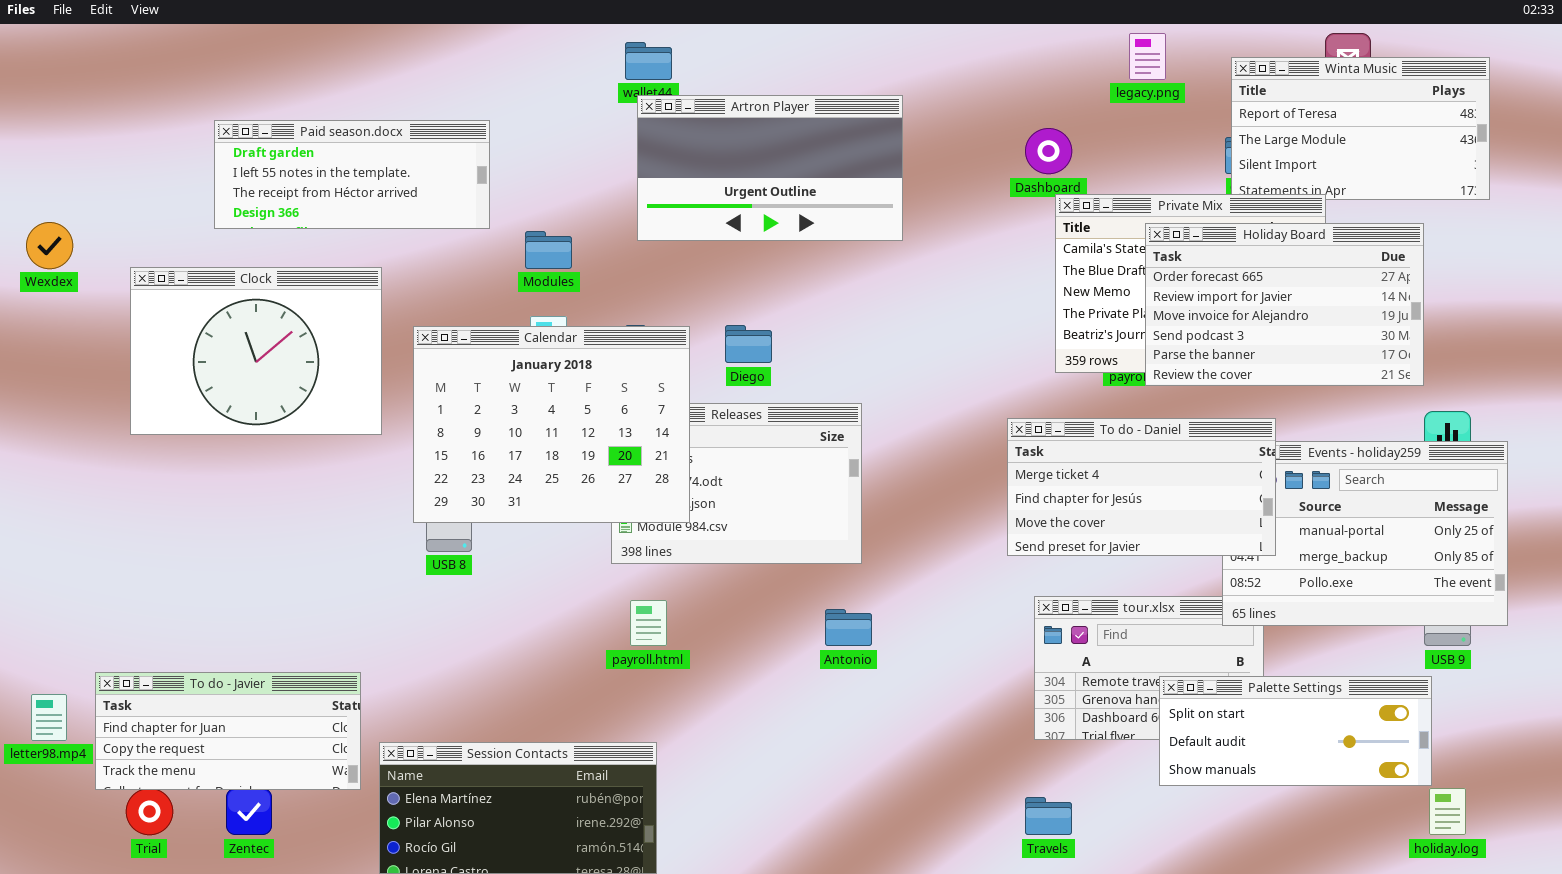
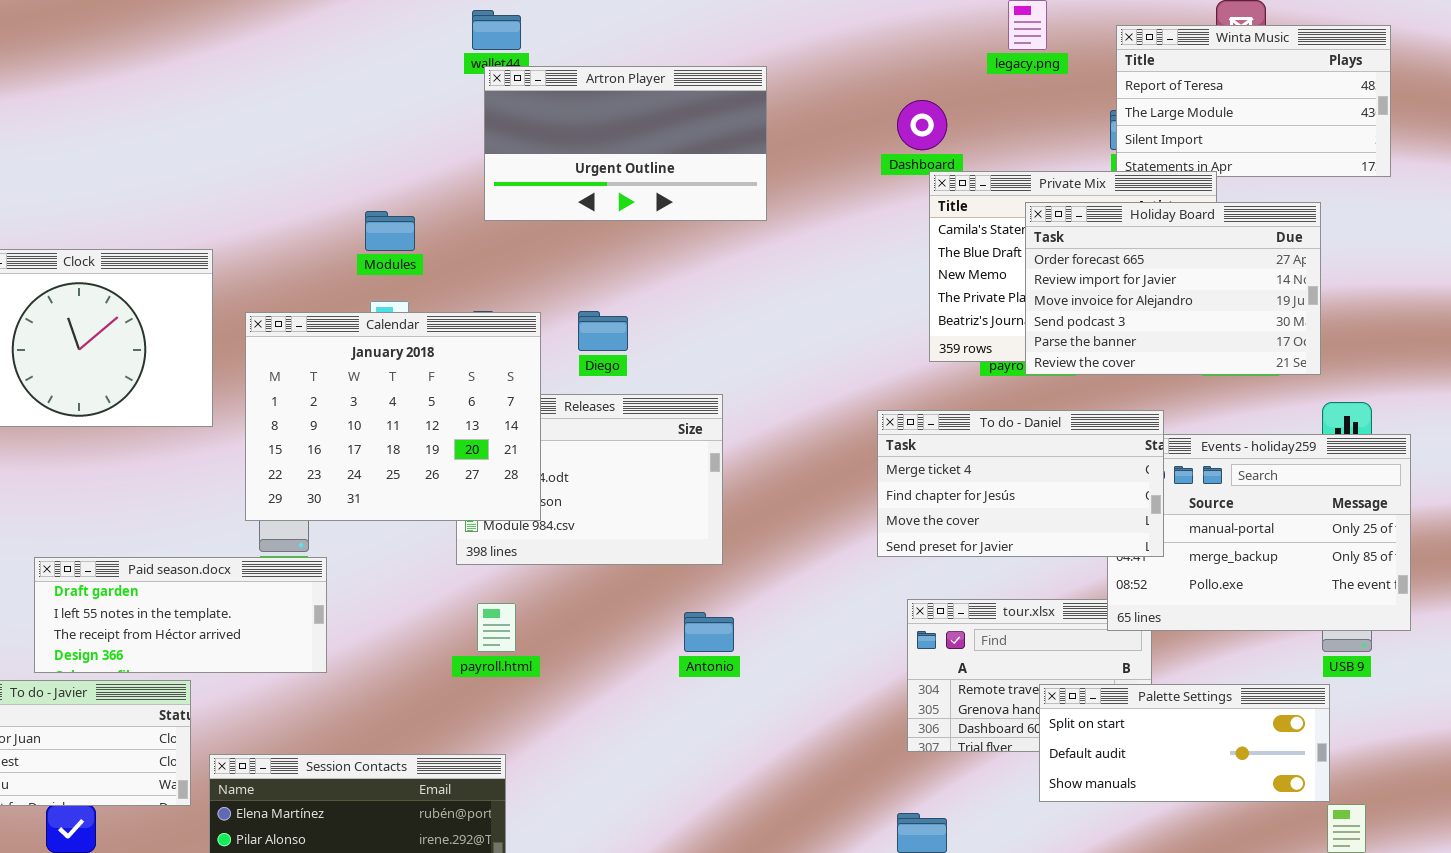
Paid season.docx: [214,120,490,229] -> [34,557,327,673], moved

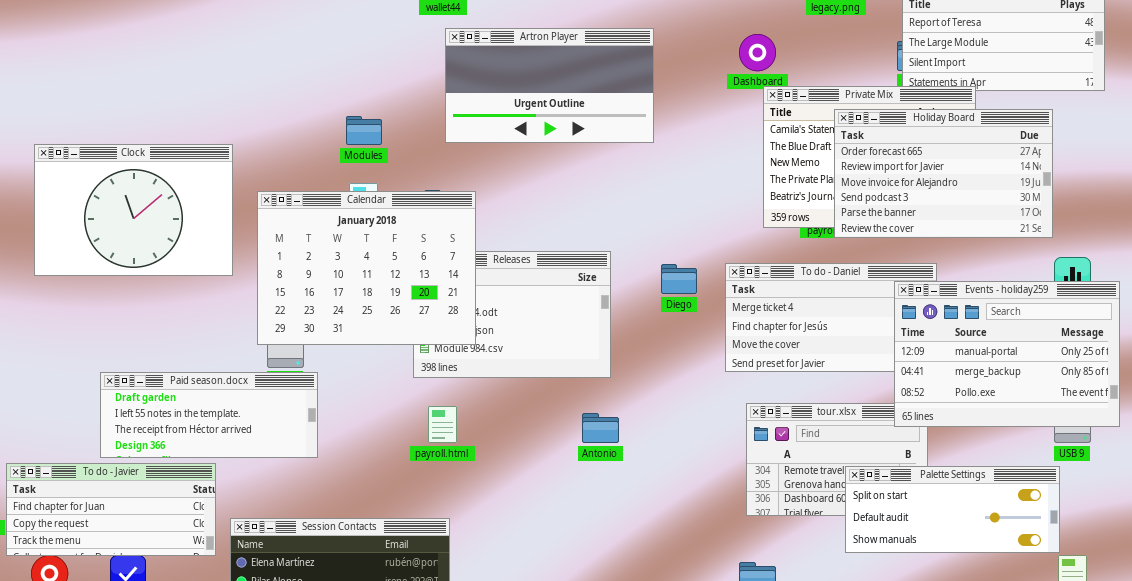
Artron Player: [484,66,767,221] -> [445,28,654,143], moved
Diego: [578,311,628,351] -> [661,264,697,294], moved
Events - holiday259: [1107,434,1411,631] -> [894,281,1120,427], raised

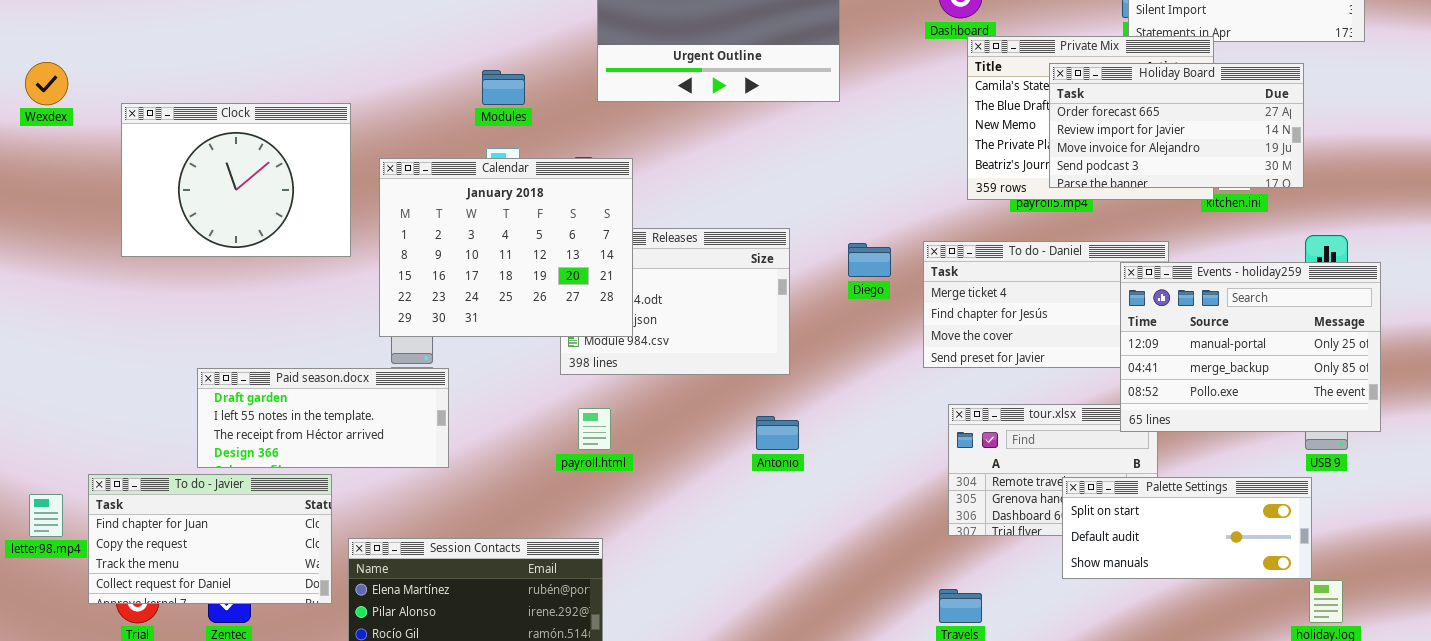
Holiday Board: [834,109,1053,238] -> [1049,63,1304,188], resized
To do - Javier: [6,463,216,556] -> [88,474,332,604], resized

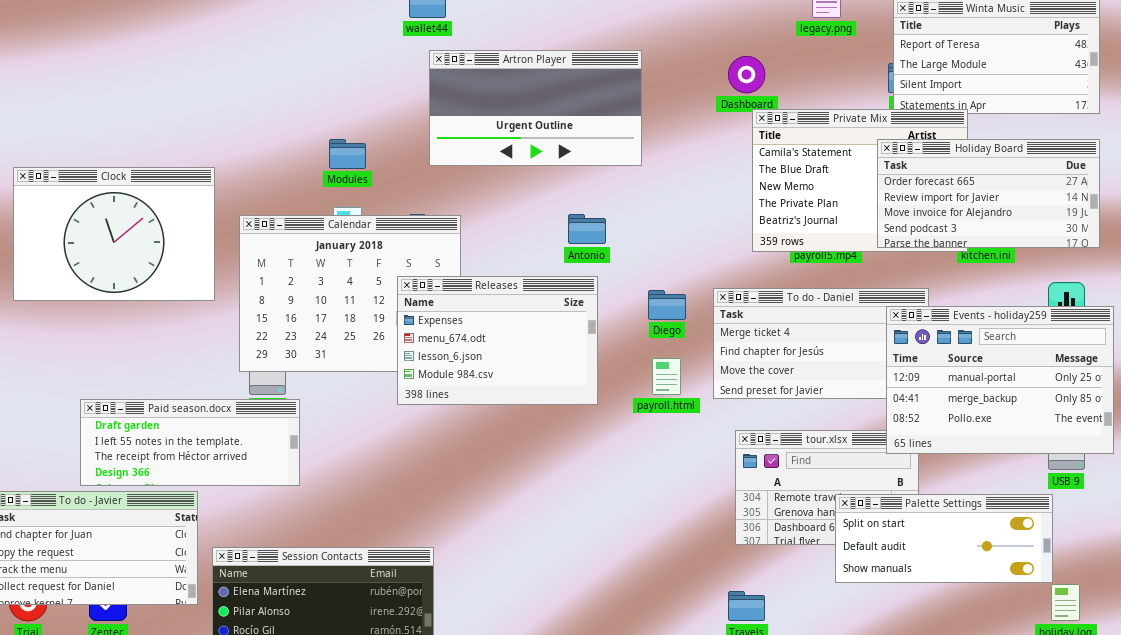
Holiday Board: [1049,63,1304,188] -> [877,139,1100,248], moved
Releases: [560,228,790,375] -> [397,276,598,405], raised
payroll.html: [578,408,611,450] -> [652,358,681,395], moved
Antonio: [756,416,799,450] -> [568,214,606,244], moved

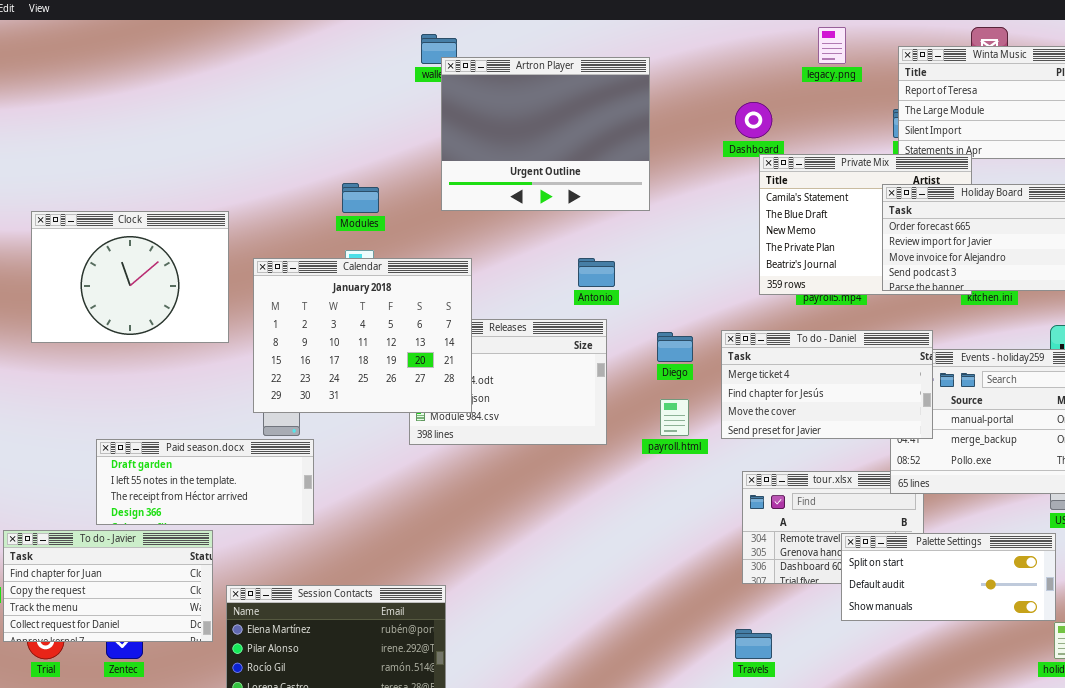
Artron Player: [429,50,642,166] -> [441,57,650,211], resized
Calendar: [239,215,461,372] -> [253,258,472,413], raised
To do - Daniel: [713,288,929,399] -> [721,330,933,439], raised

